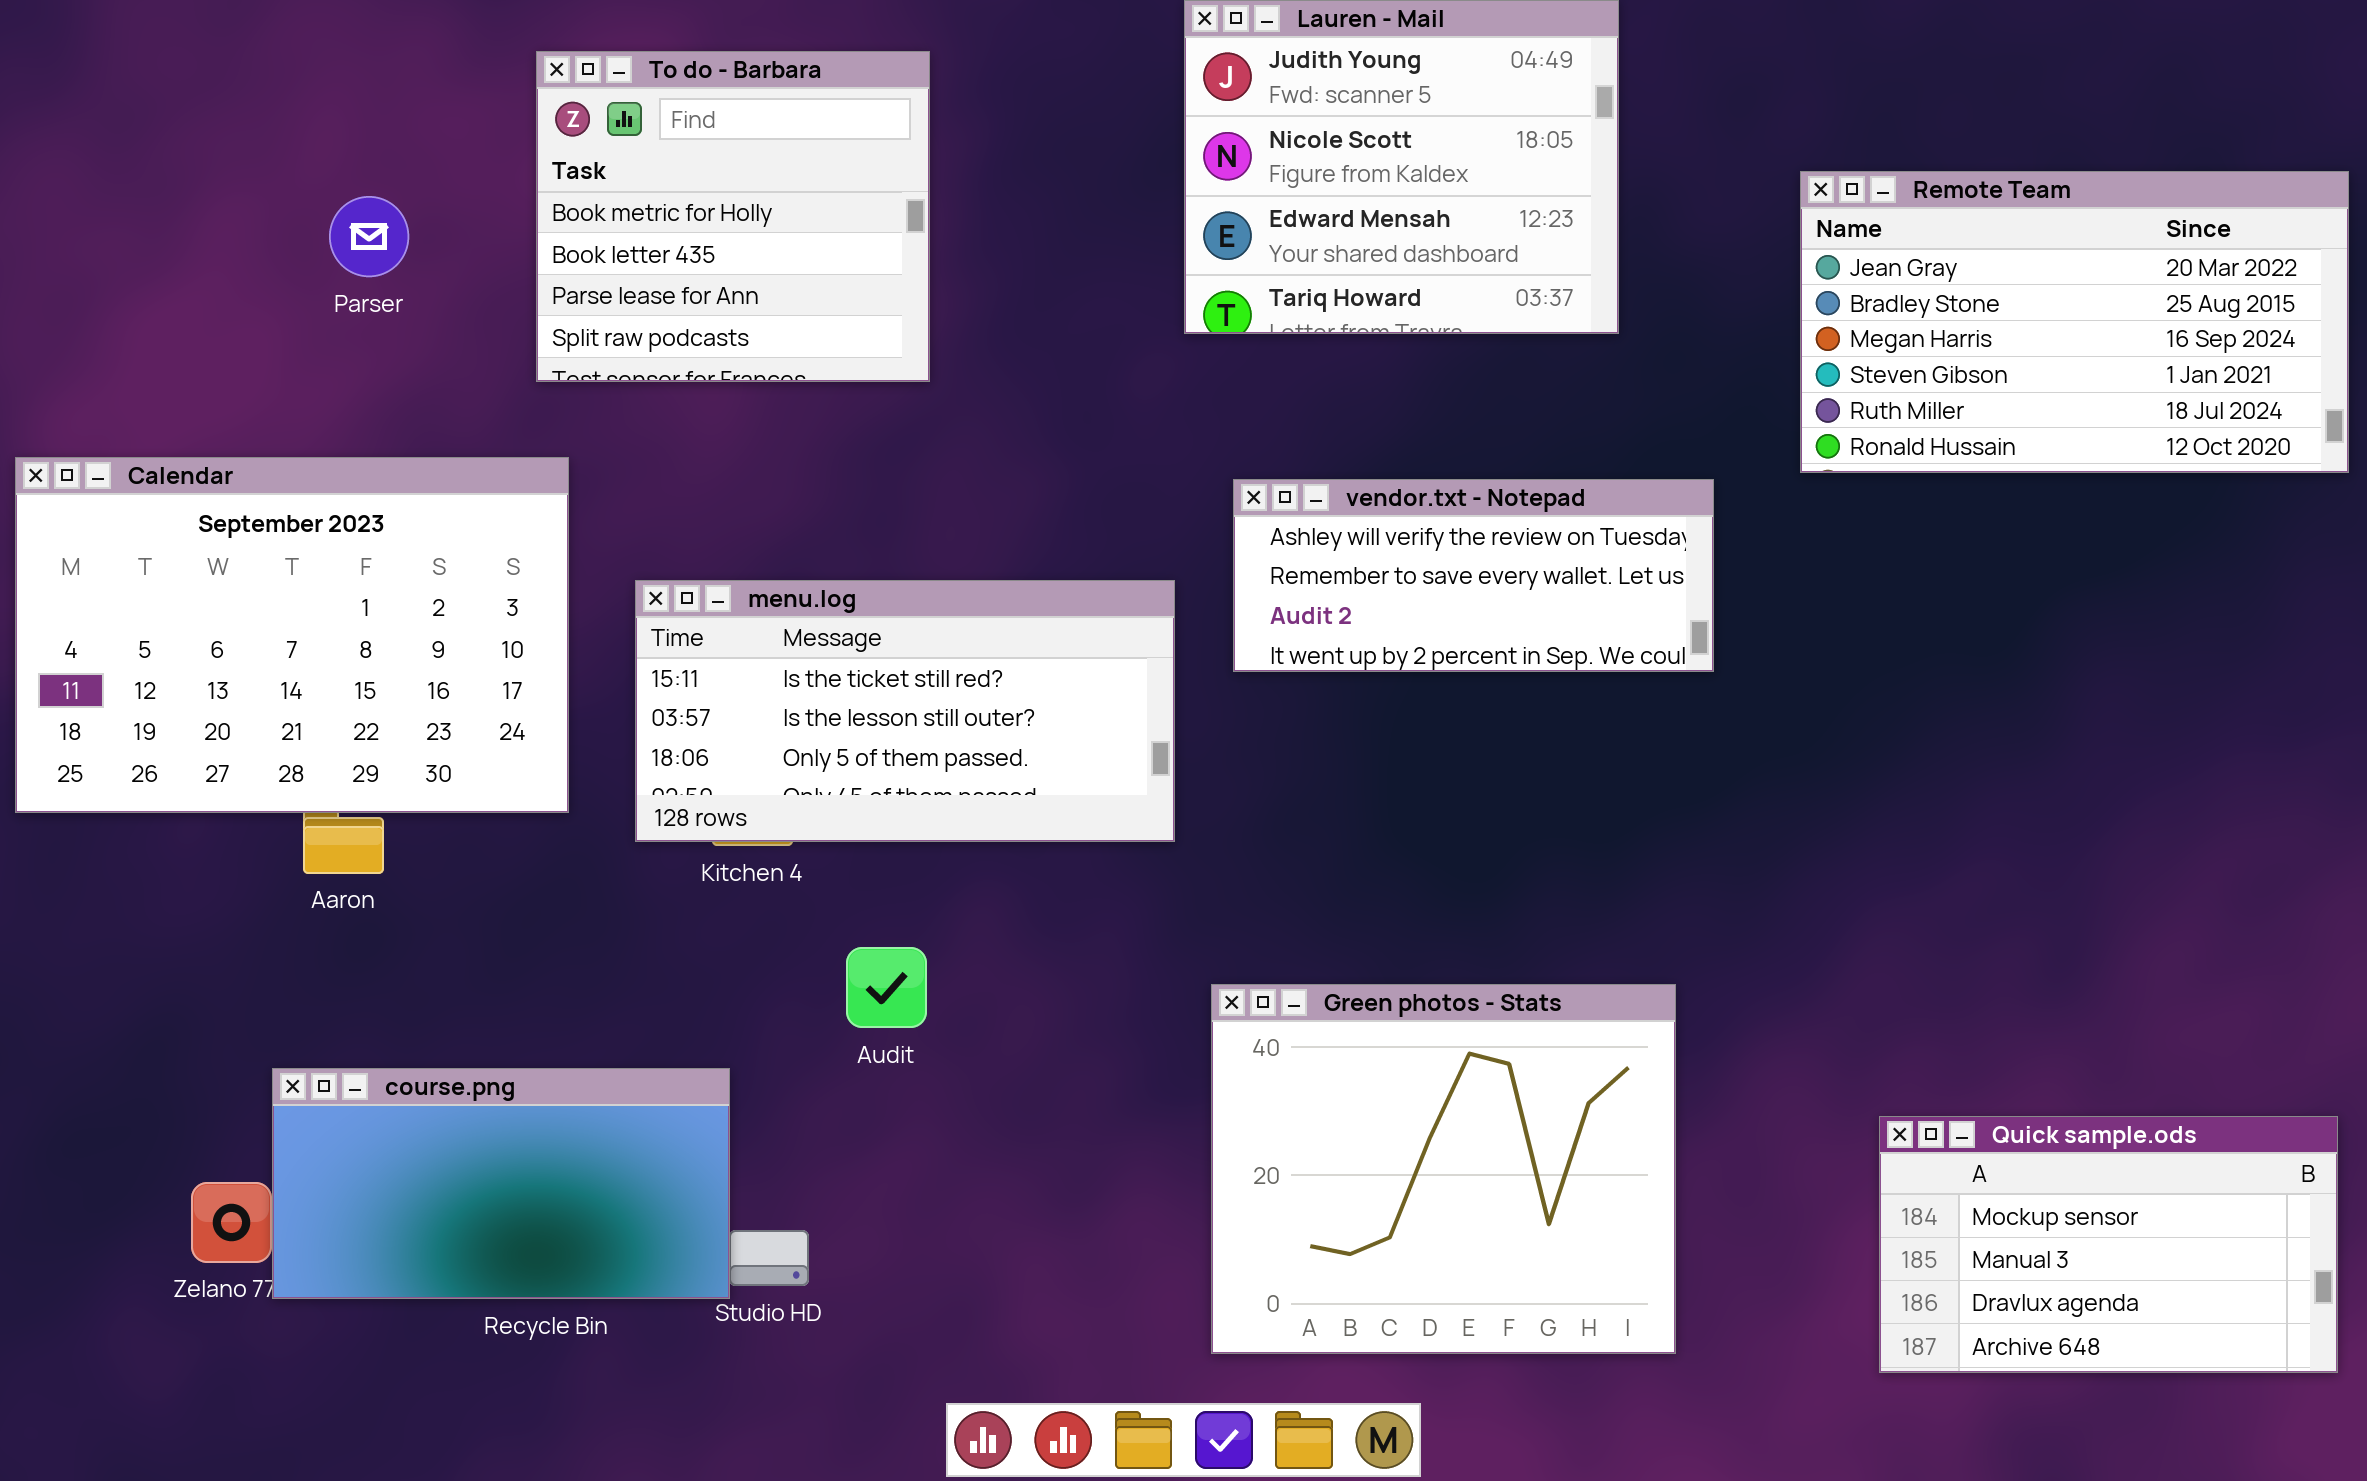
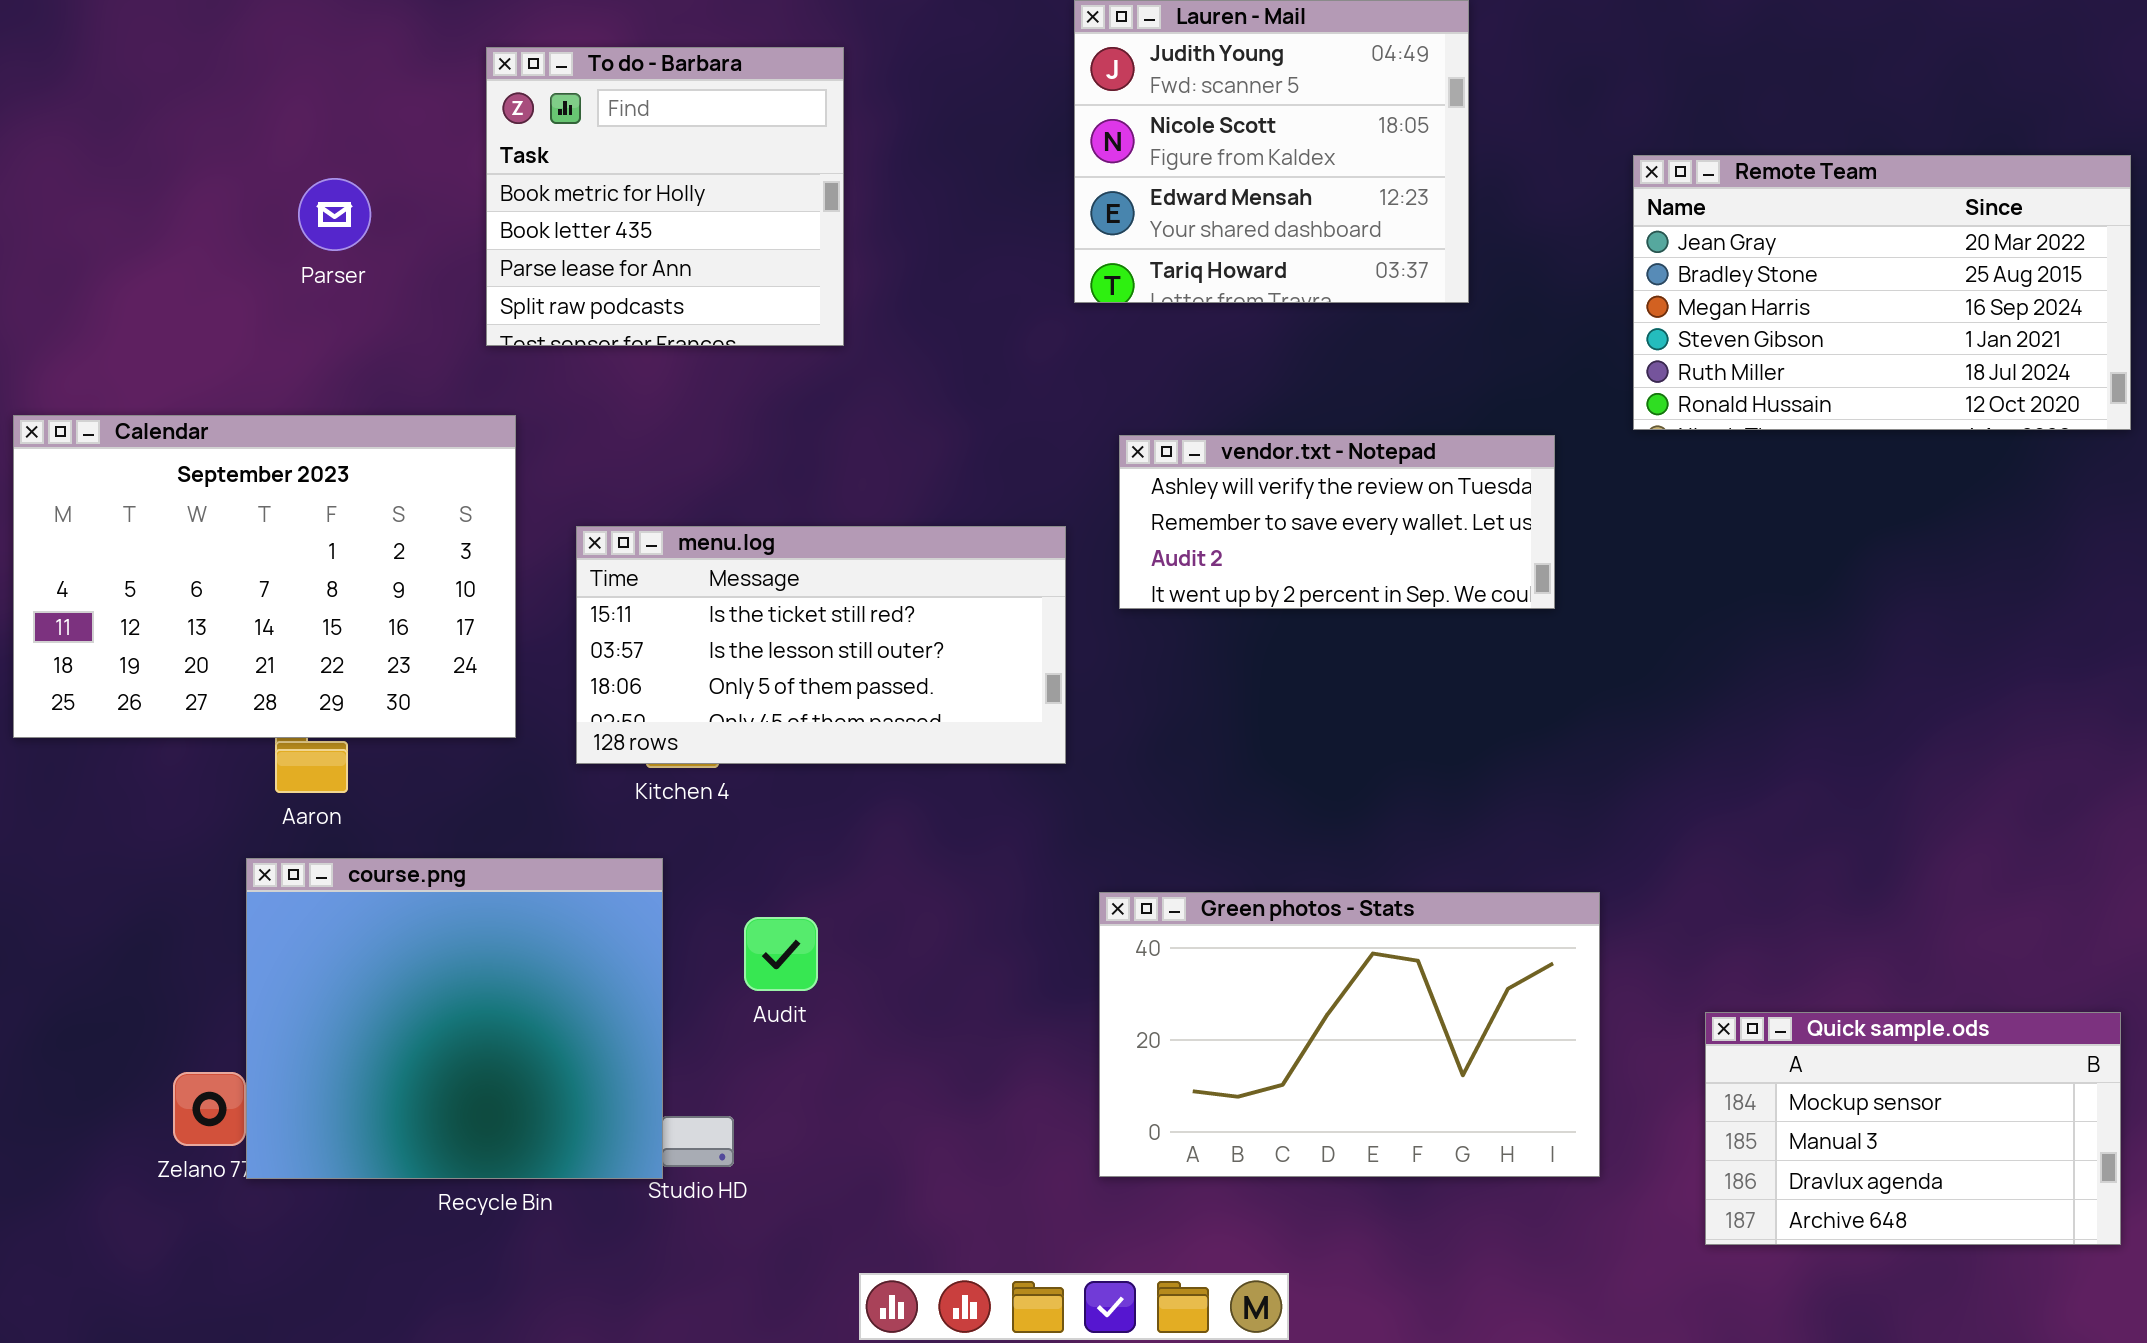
Audit: [846,947,927,1028] -> [744,917,818,991], moved
Green photos - Stats: [1211,984,1676,1354] -> [1099,892,1600,1177], resized
course.png: [272,1068,730,1299] -> [246,858,663,1179], resized

